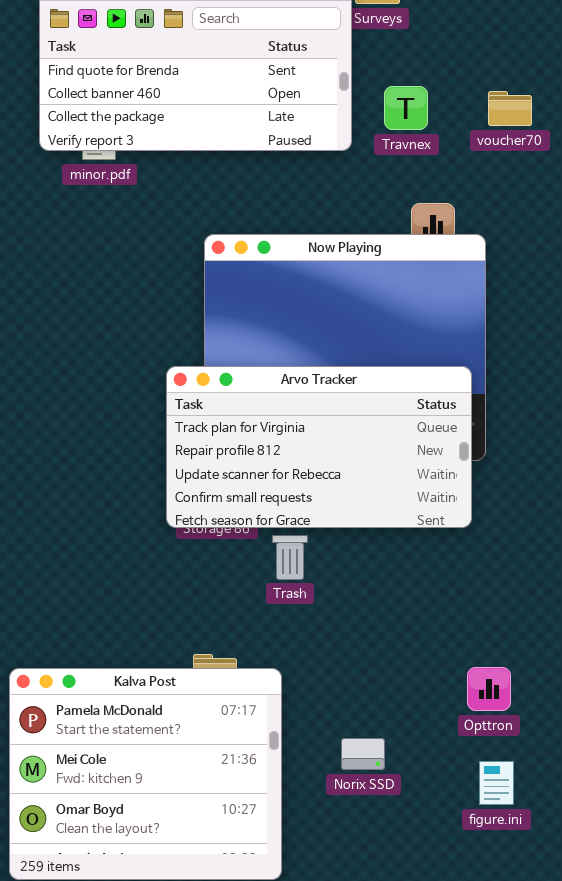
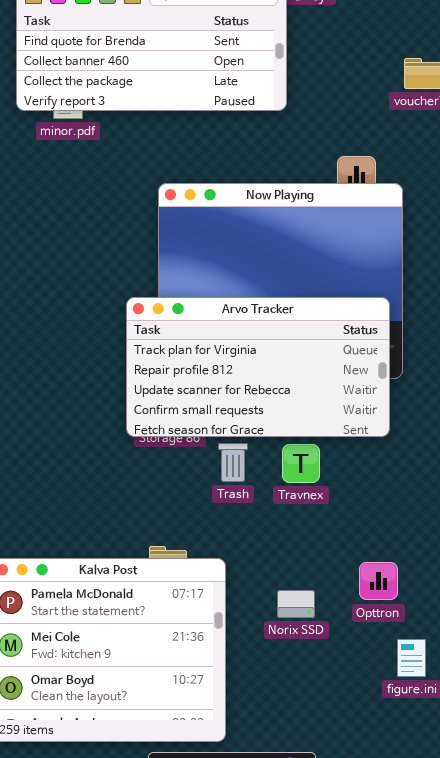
Travnex: [384,86,428,130] -> [282,444,320,483], moved
Opttron: [467,667,511,711] -> [359,562,398,600], moved
Norix SSD: [341,738,385,770] -> [277,590,315,618], moved

